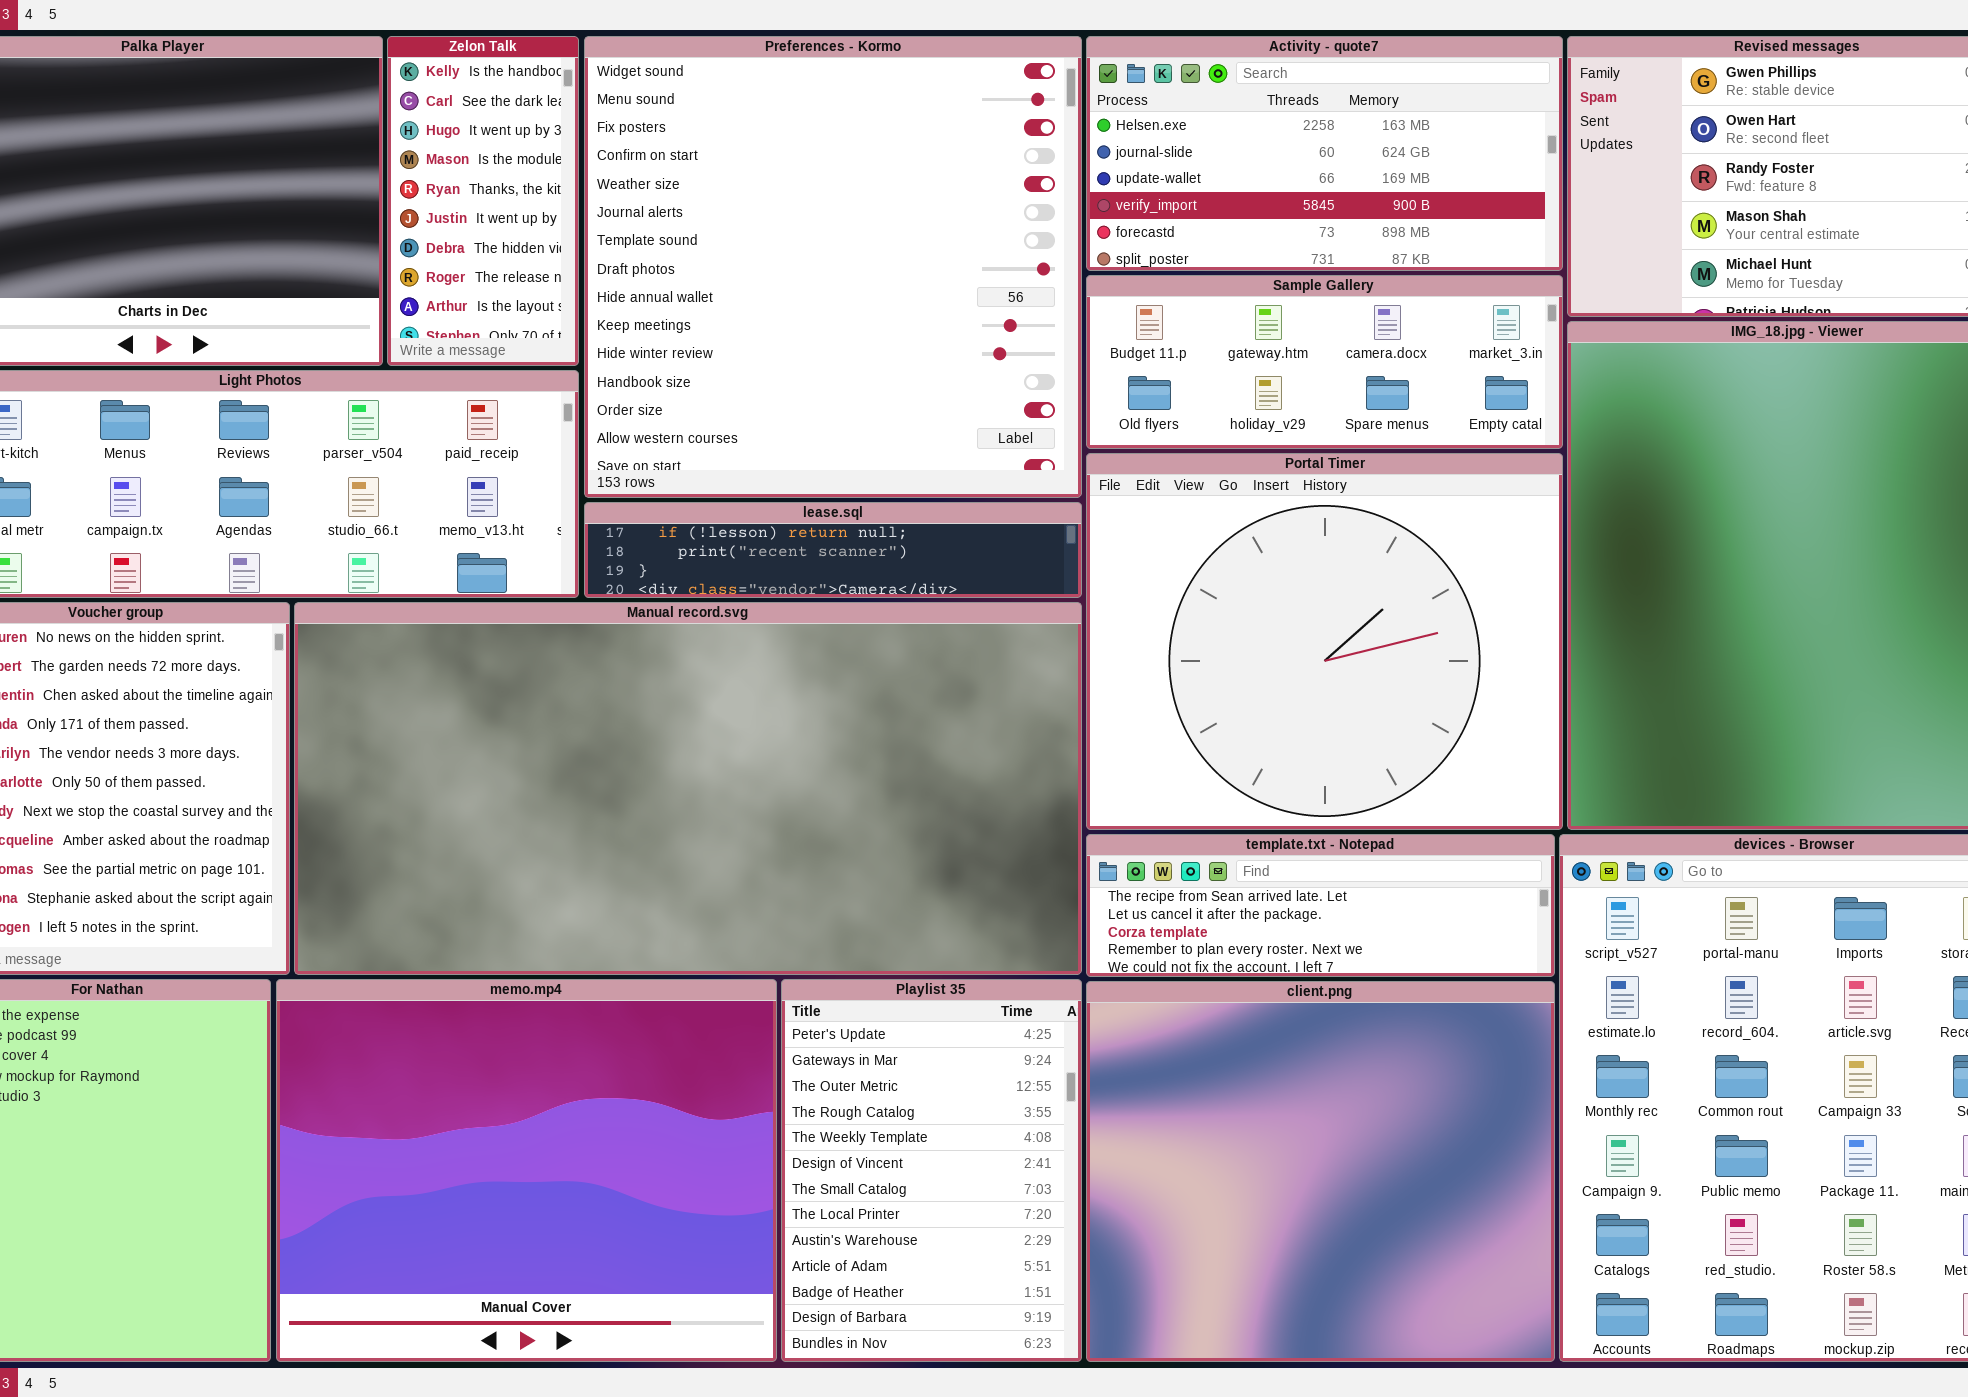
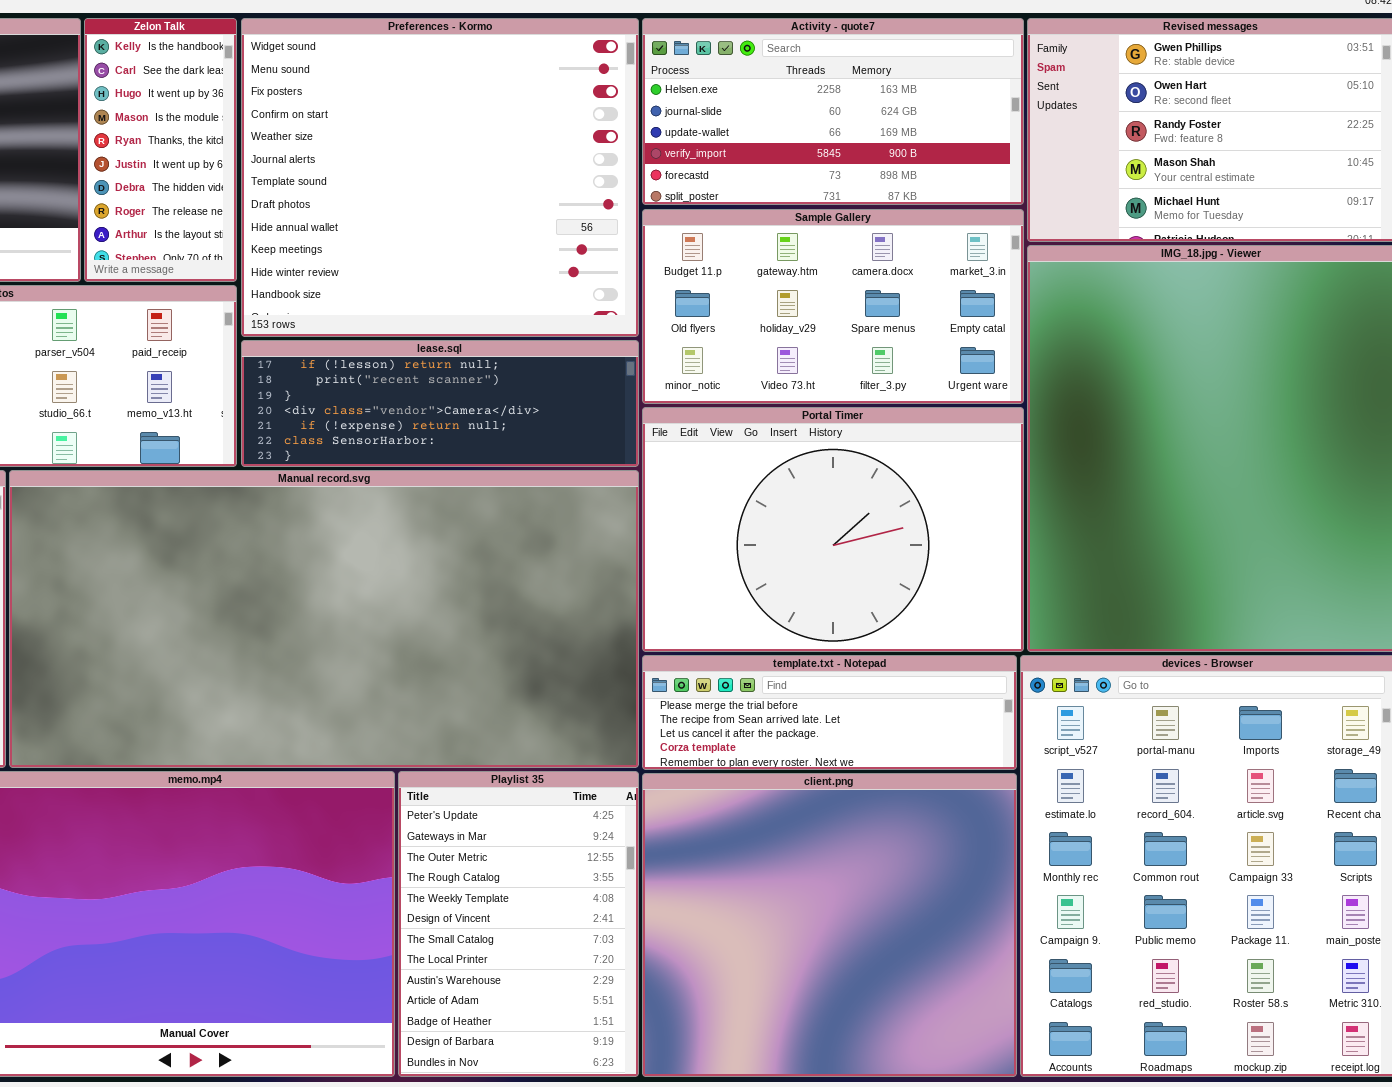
Preferences - Kormo: [584,36,1082,498] -> [241,18,639,337], resized
Sample Gallery: [1086,275,1563,449] -> [642,209,1024,404], resized
Portal Timer: [1086,453,1563,830] -> [642,407,1024,652], resized
lease.sql: [584,502,1082,598] -> [241,340,639,467], resized
template.txt - Notepad: [1086,834,1555,977] -> [642,655,1017,770], scrolled up 1 row

